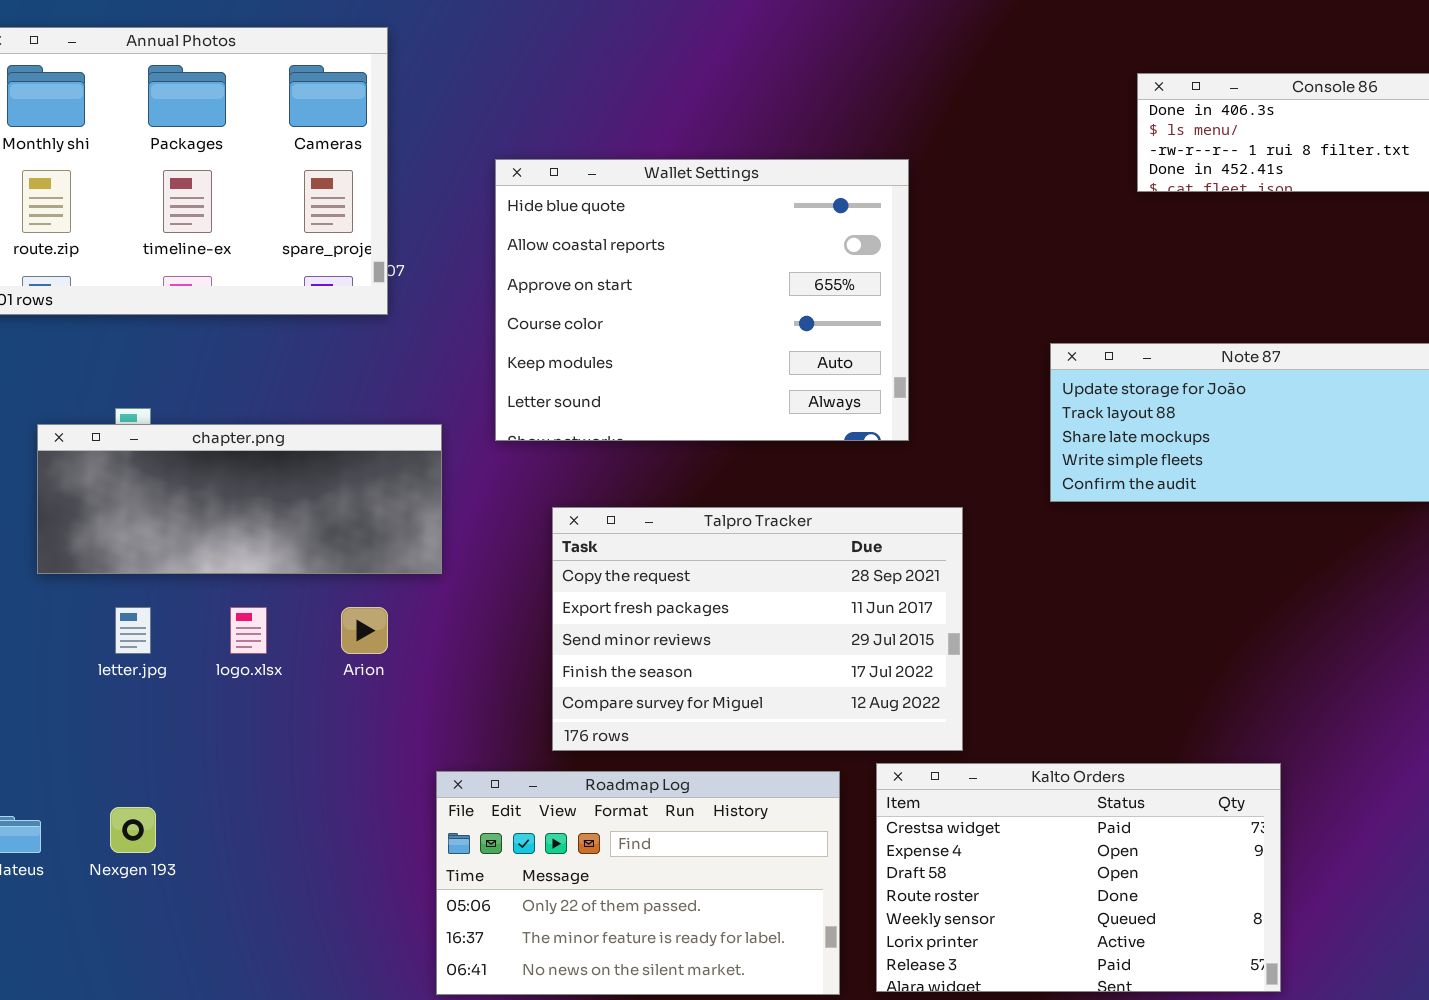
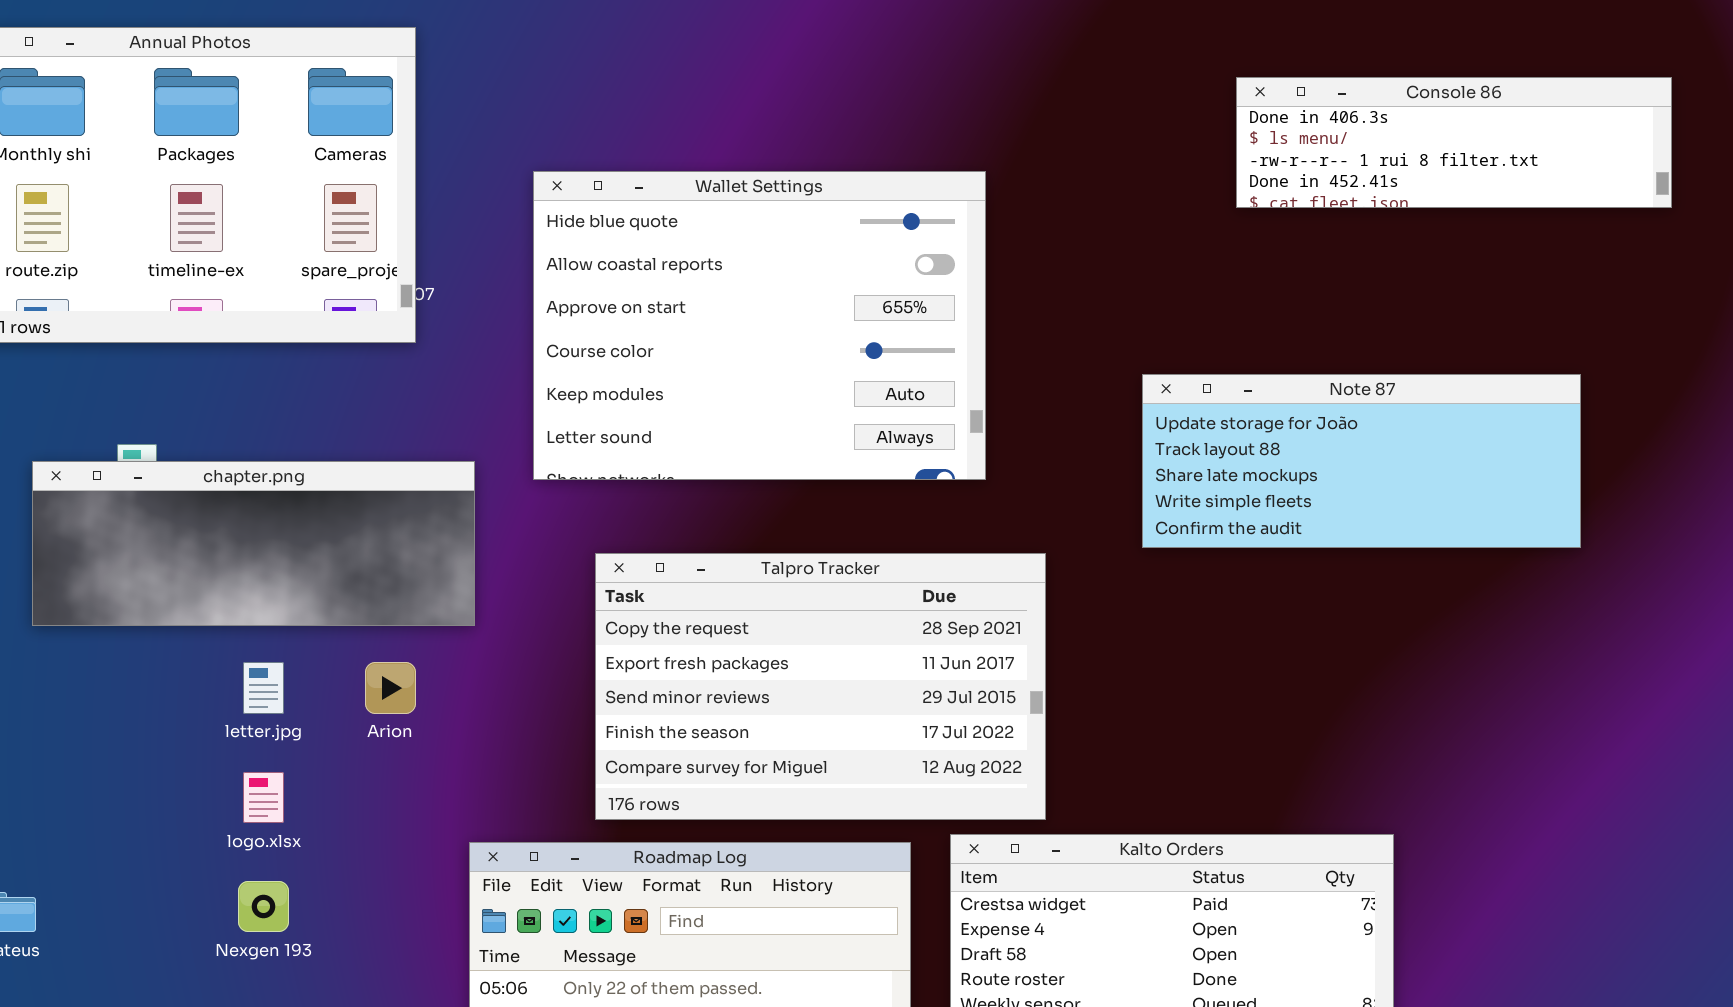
letter.jpg: [115,607,151,654] -> [243,662,284,714], moved
logo.xlsx: [230,607,267,654] -> [243,772,284,823], moved
Nexgen 193: [110,807,156,853] -> [238,881,289,932], moved

